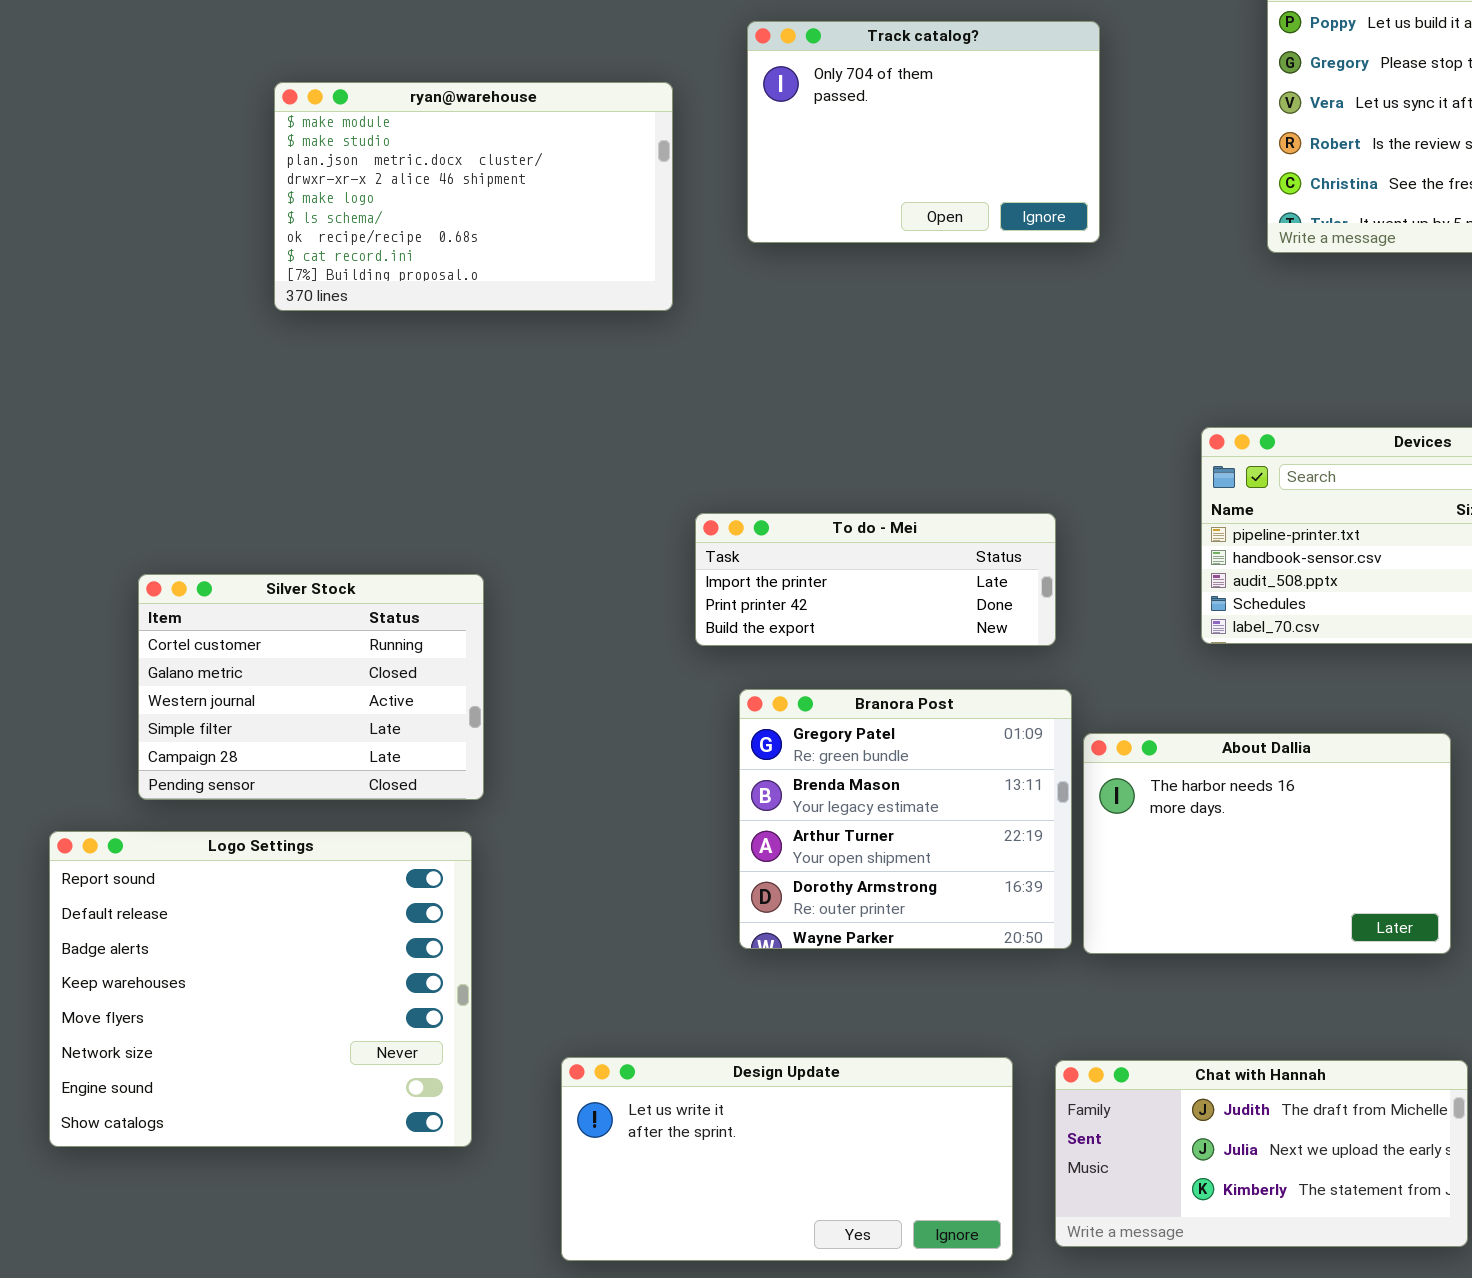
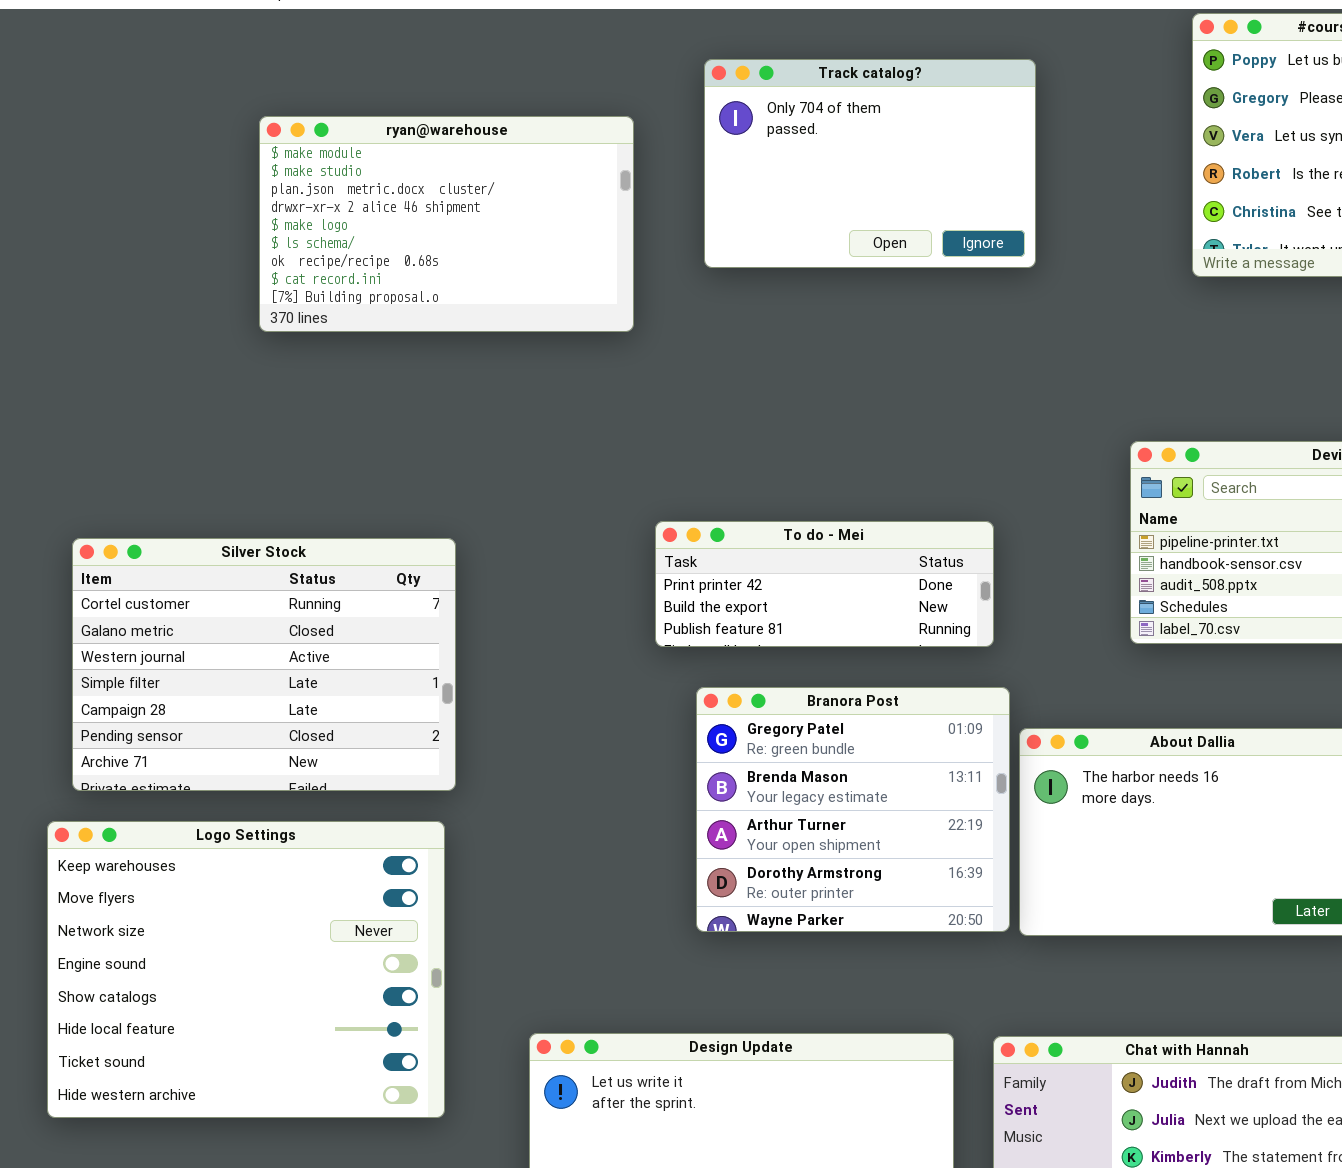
To do - Mei: [695,513,1056,646] -> [655,521,994,647], scrolled down 1 row
Silver Stock: [138,574,484,800] -> [72,538,456,791], resized
Logo Settings: [49,831,472,1147] -> [47,821,445,1118], scrolled down 3 rows

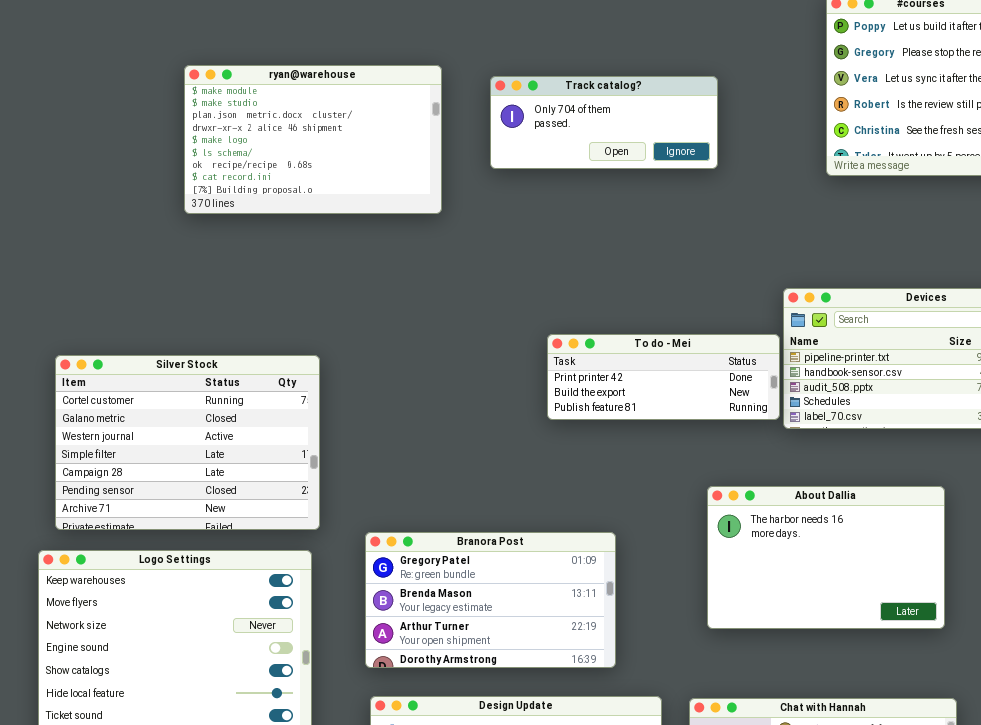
Track catalog?: [704,59,1036,268] -> [490,76,718,169], resized
To do - Mei: [655,521,994,647] -> [547,334,780,420], moved
Branora Post: [696,687,1010,932] -> [365,532,616,668], moved, resized

